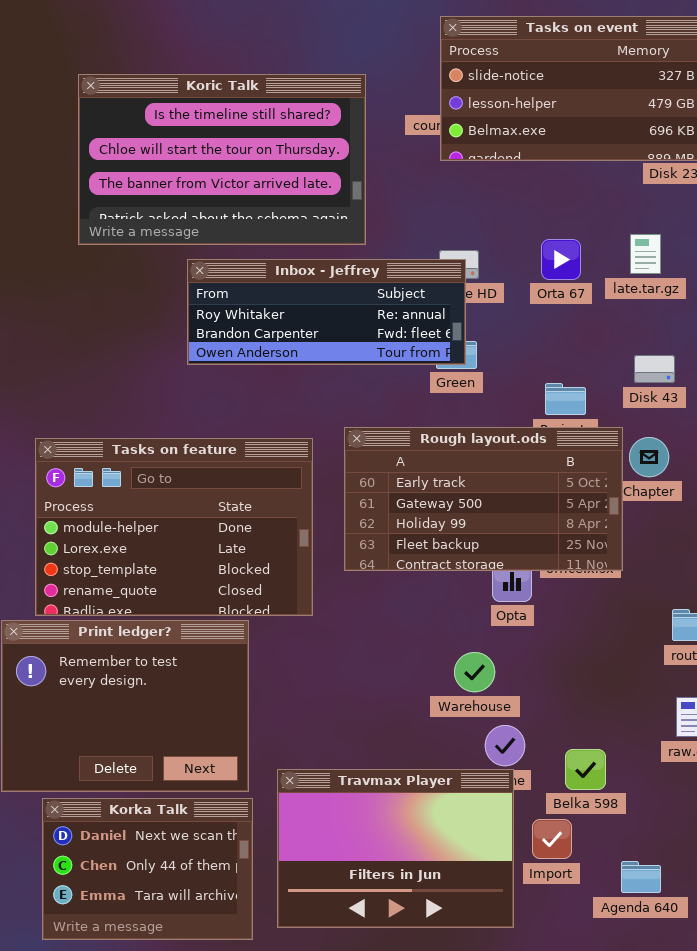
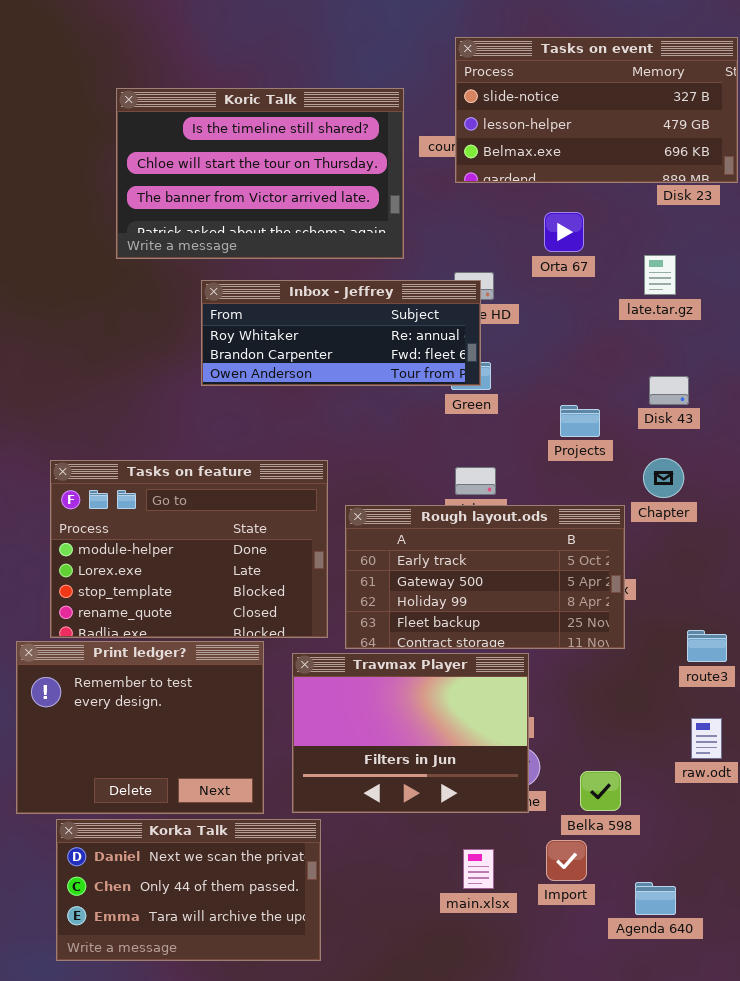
Koric Talk: [78,74,366,245] -> [116,88,404,259], moved
Orta 67: [541,239,581,280] -> [544,212,584,252], moved
Rough layout.ods: [344,427,623,571] -> [345,505,625,649], moved
Travmax Player: [277,769,514,928] -> [292,653,529,813], moved
Korka Talk: [42,798,253,940] -> [56,819,321,961], resized

